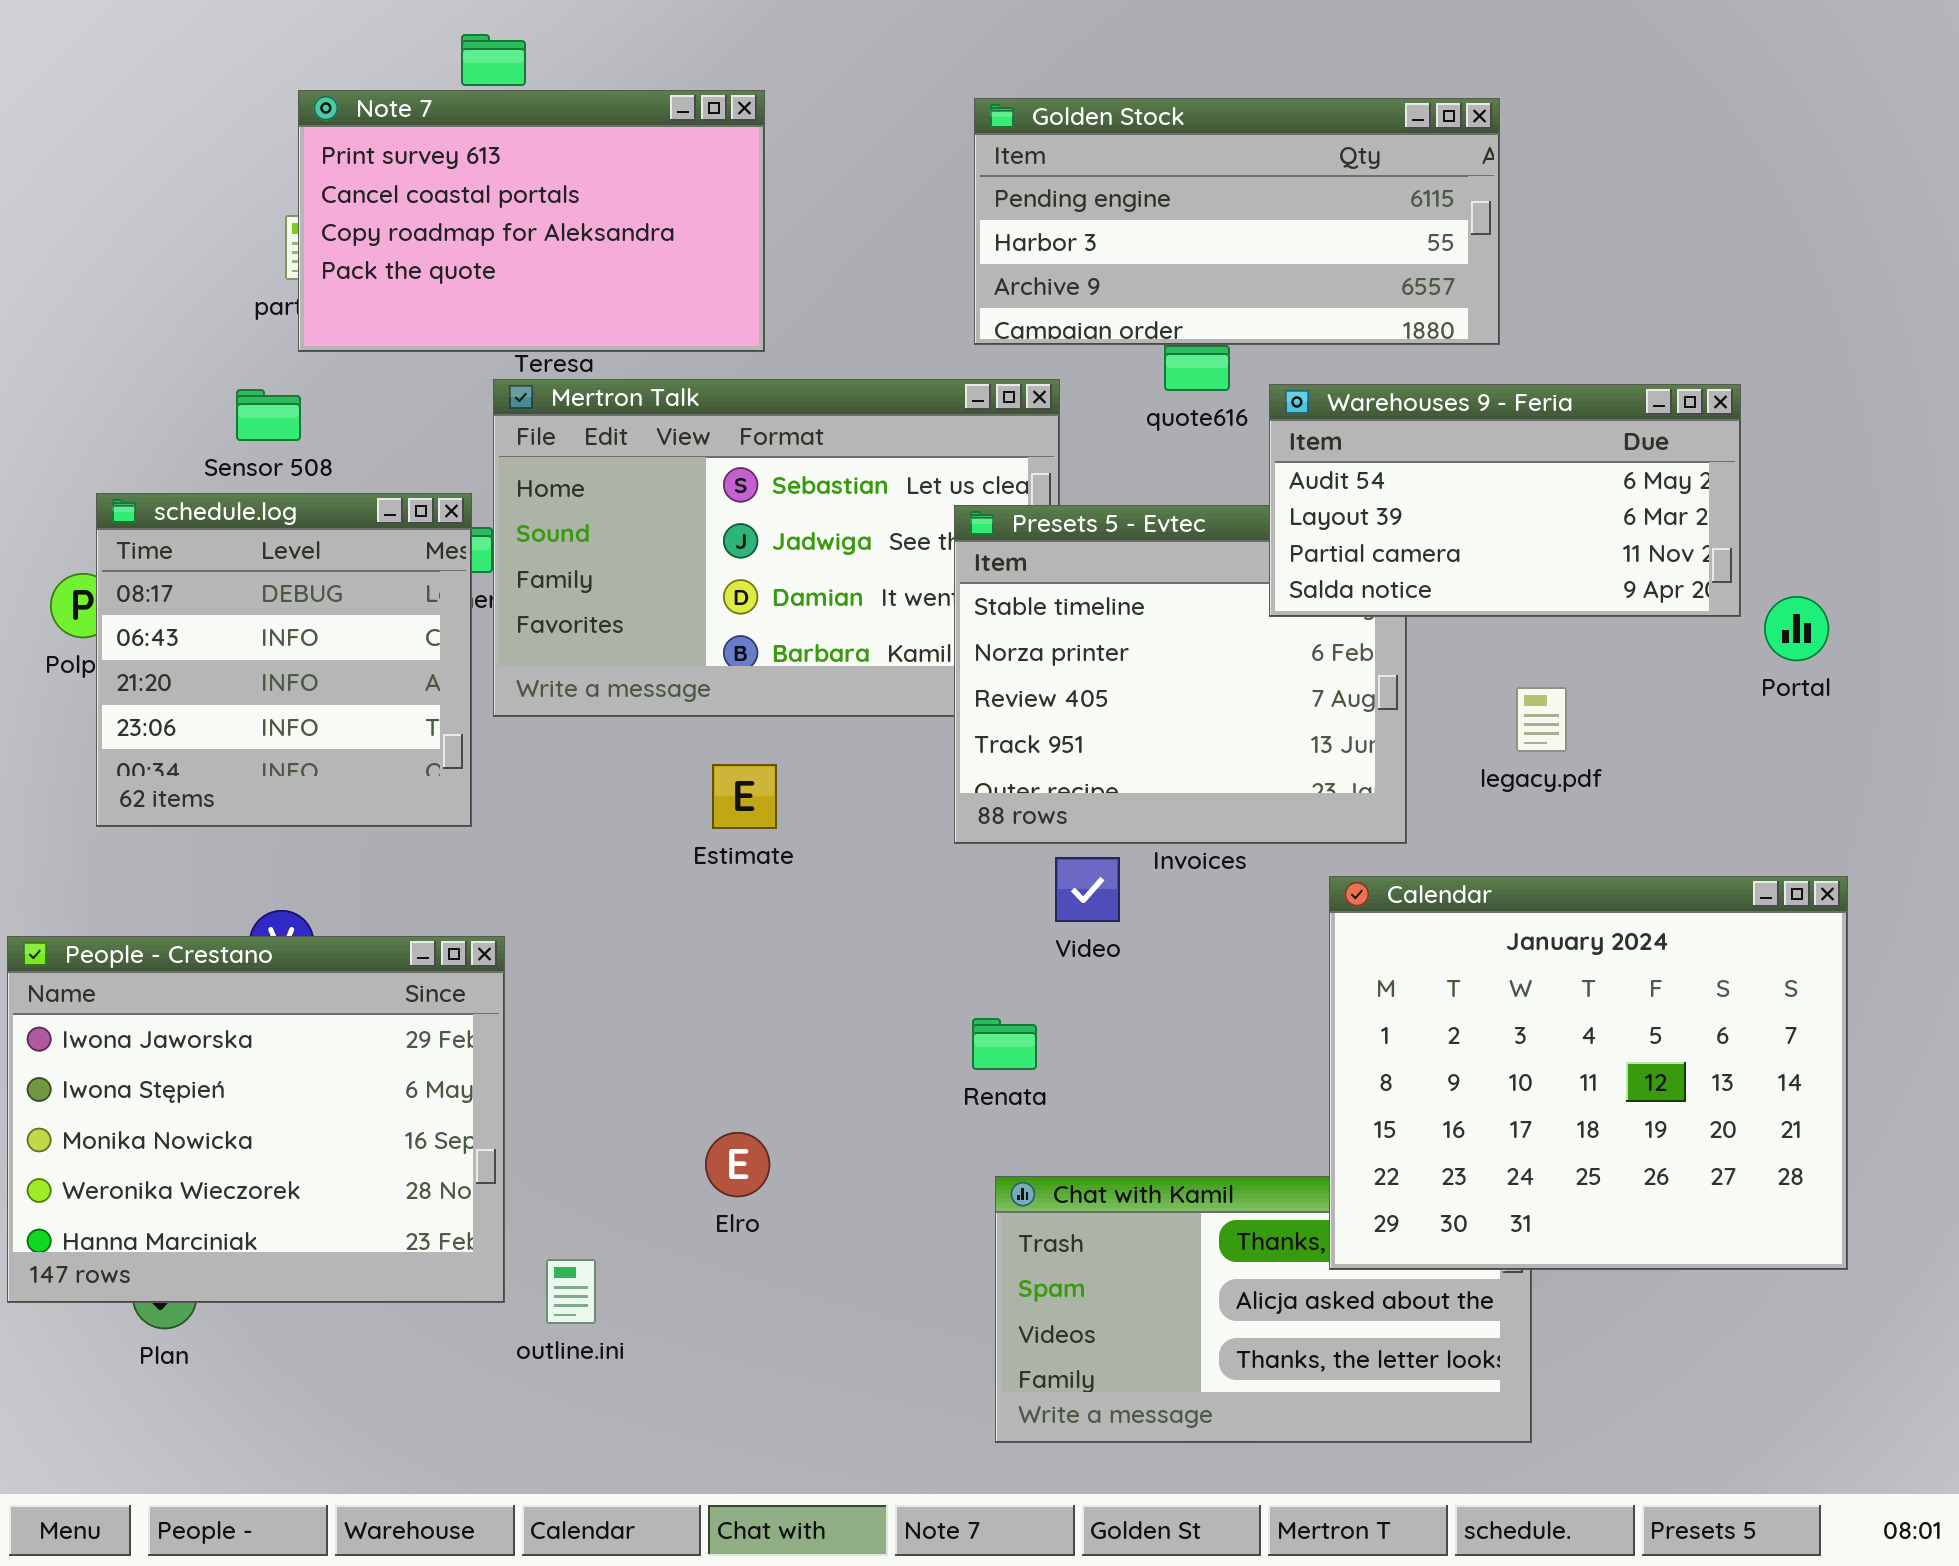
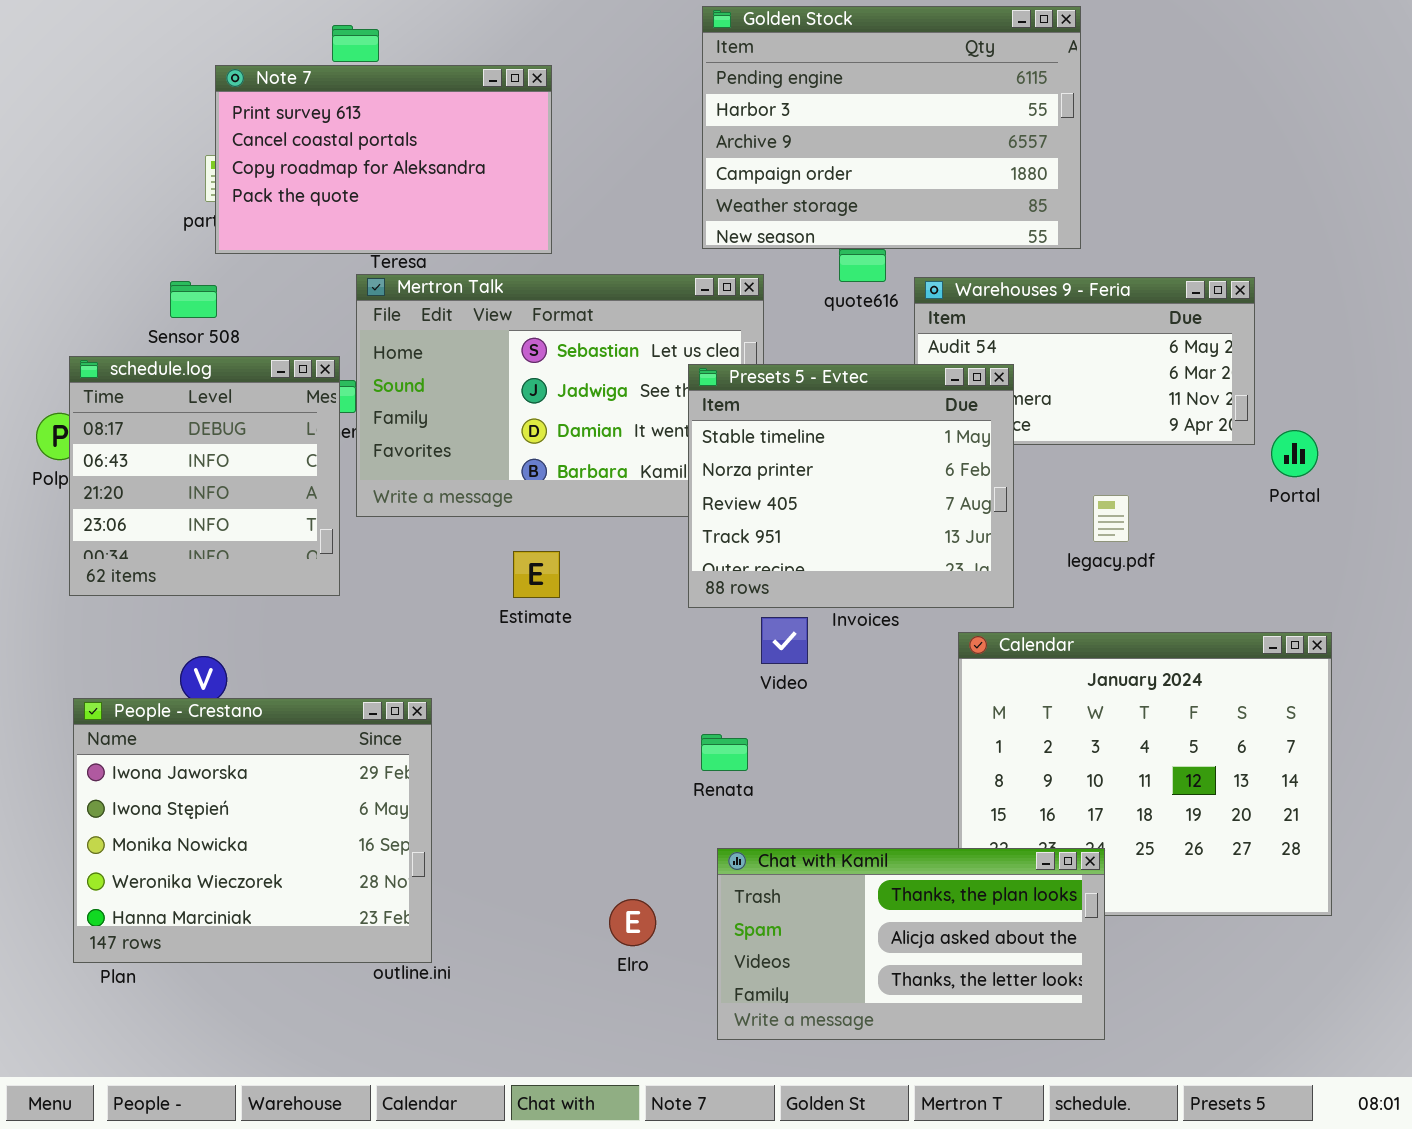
Golden Stock: [974,98,1500,345] -> [702,6,1081,249], resized
Presets 5 - Evtec: [954,505,1407,844] -> [688,364,1014,608], raised
People - Crestano: [7,936,505,1303] -> [73,698,432,963], moved
Elro: [705,1132,770,1197] -> [609,899,656,946], moved
Chat with Kamil: [995,1176,1532,1443] -> [717,848,1105,1040], raised

